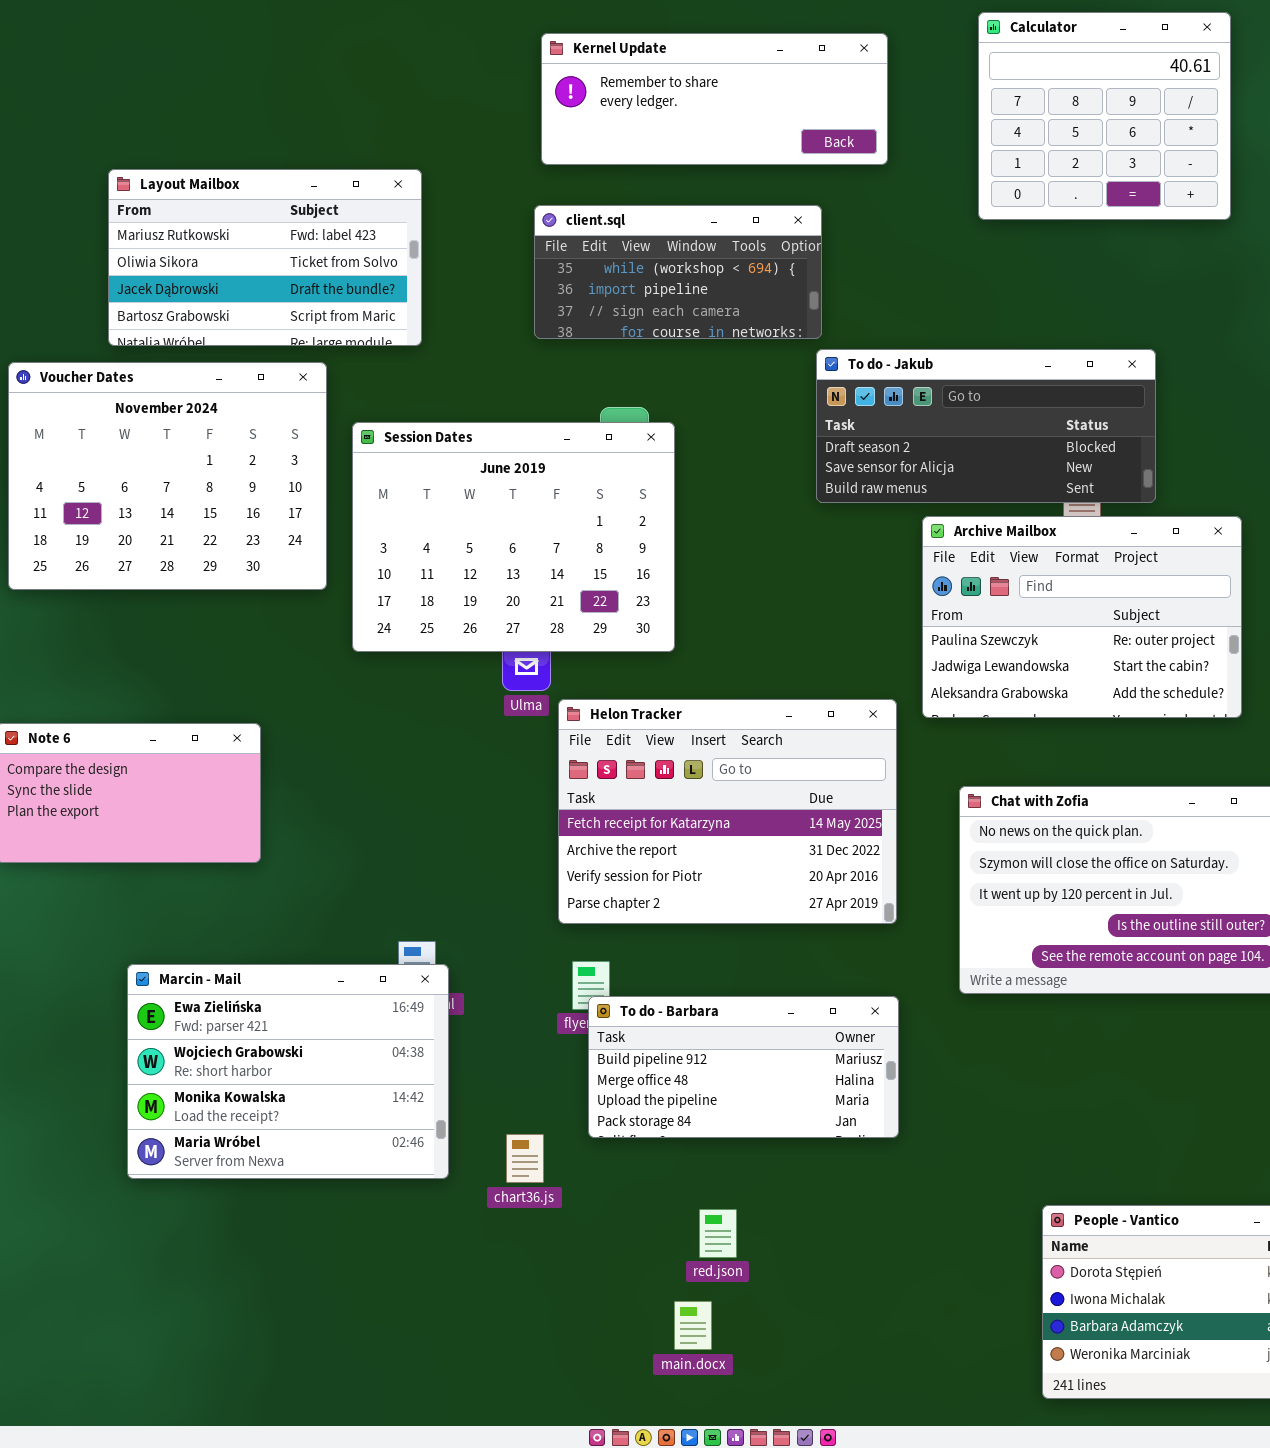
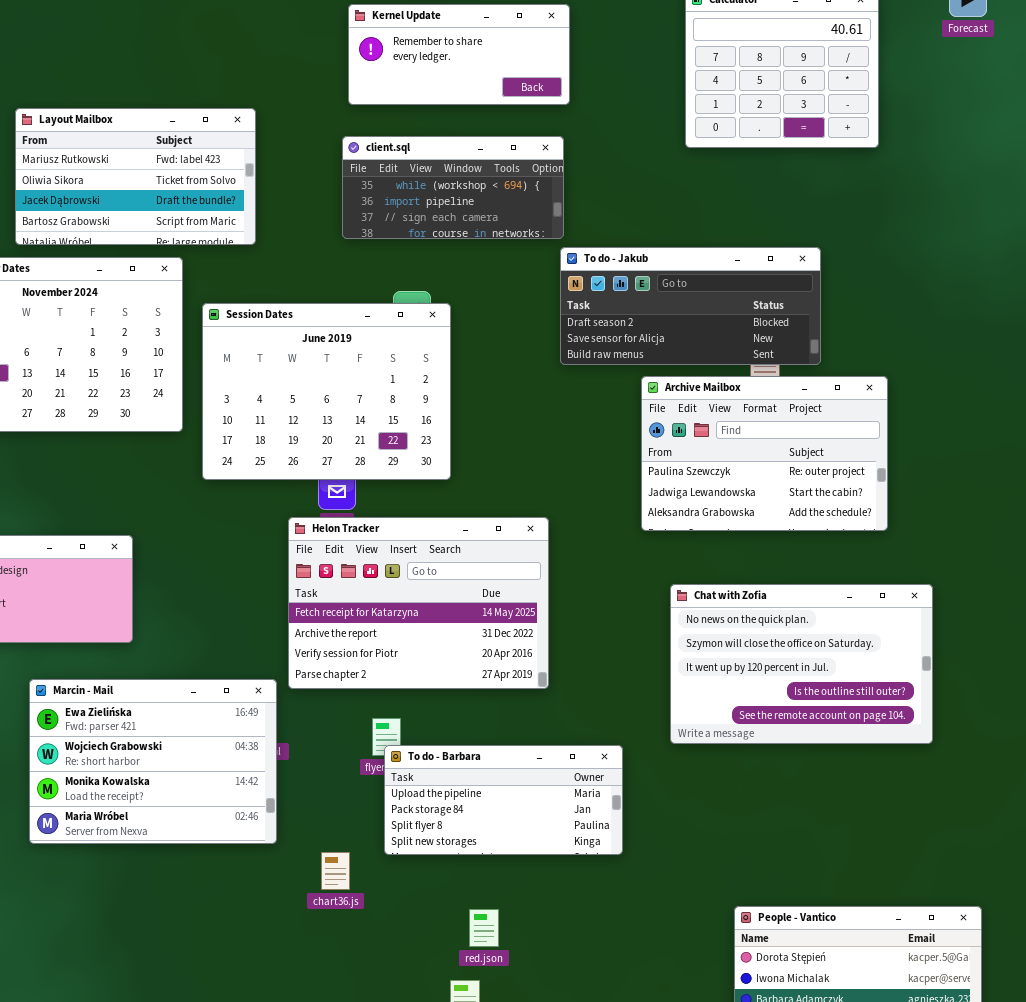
Kernel Update: [541,33,888,165] -> [348,4,570,105], resized
Helon Tracker: [558,699,897,924] -> [288,517,549,689], moved
Marcin - Mail: [127,964,449,1179] -> [29,679,277,844], moved
To do - Barbara: [588,996,899,1138] -> [384,745,623,855], scrolled down 2 rows

